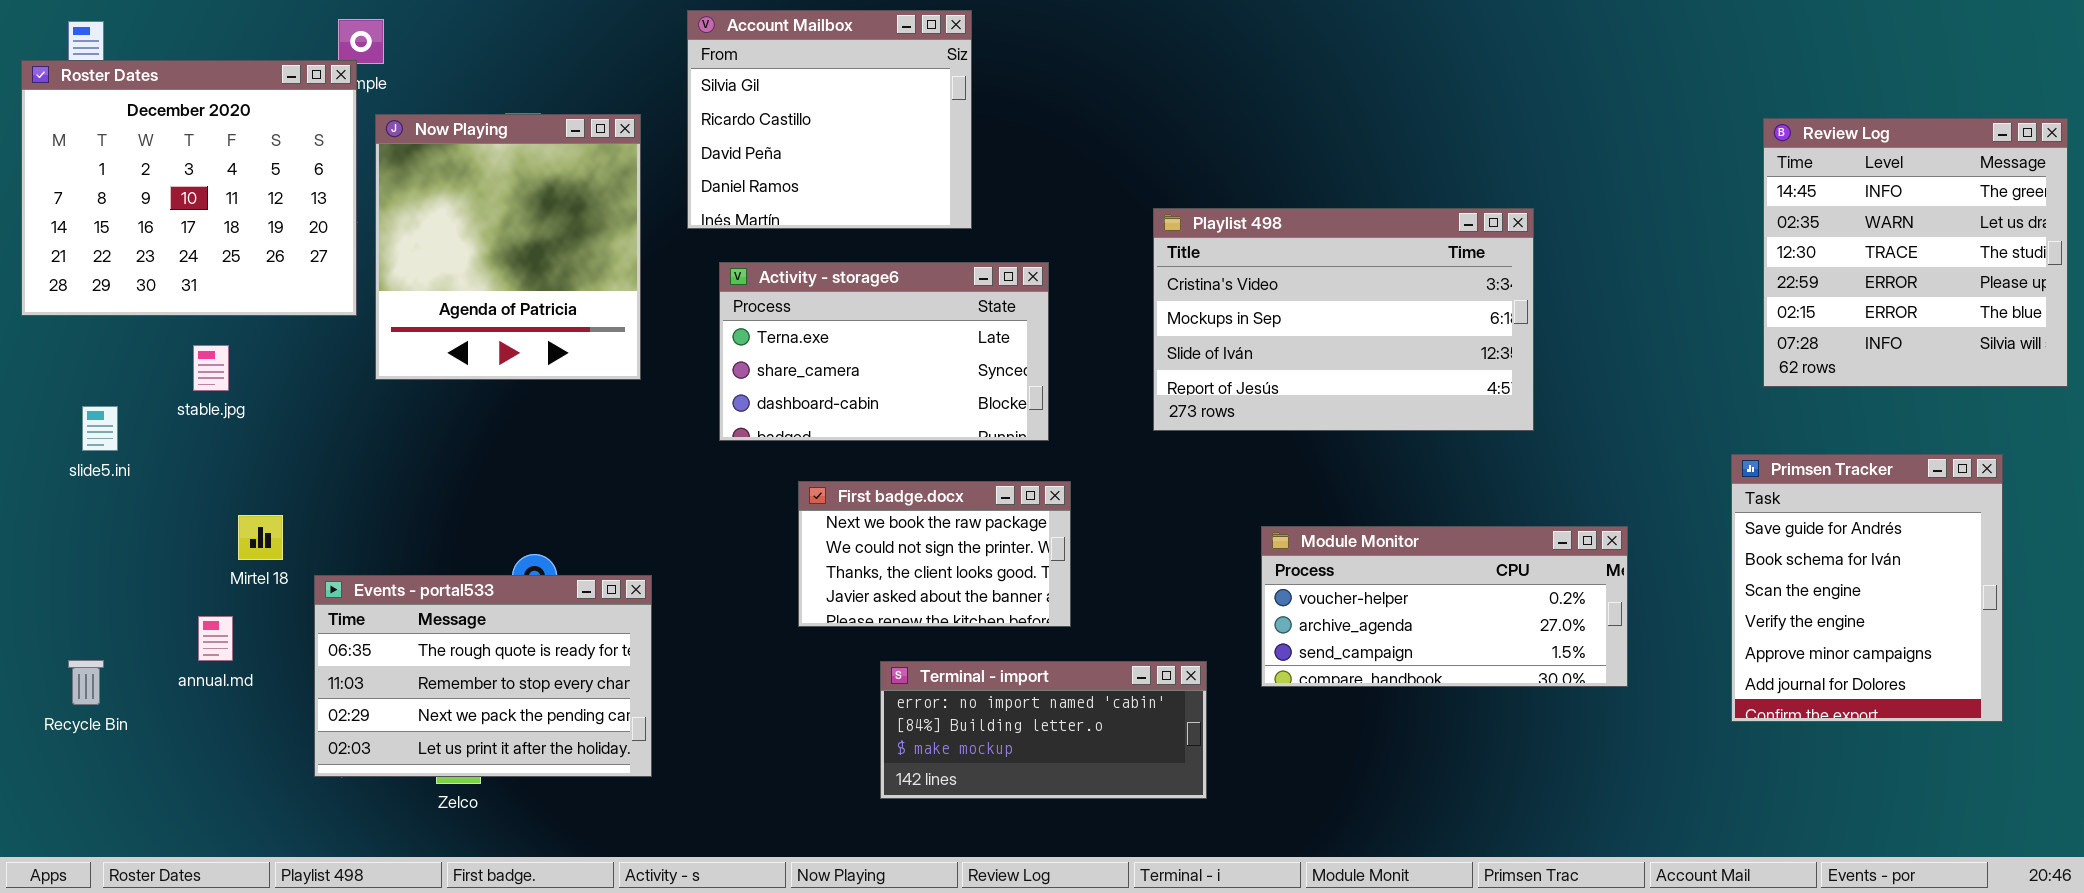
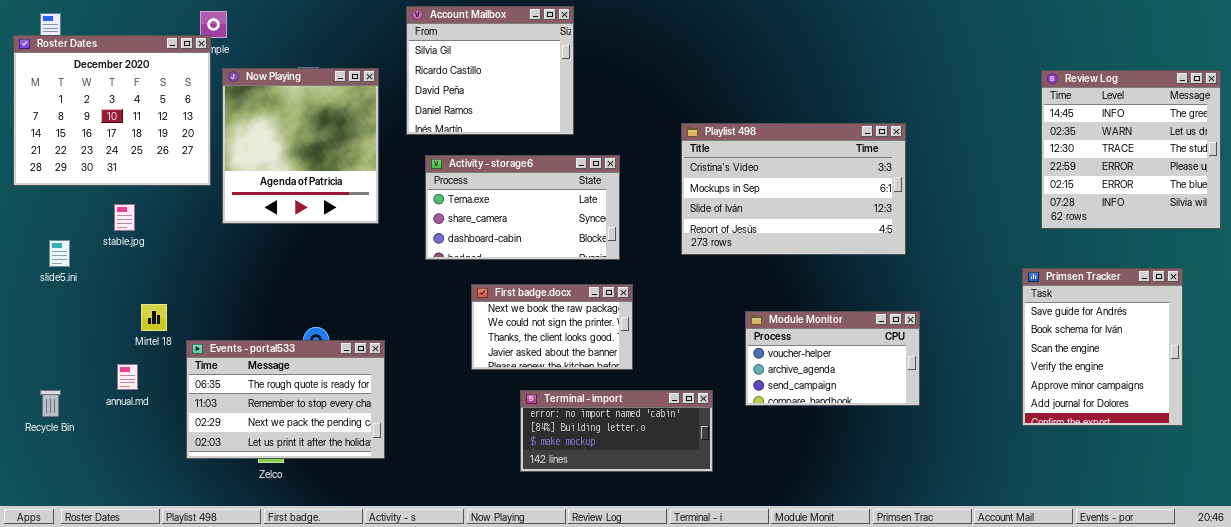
Module Monitor: [1261,526,1628,687] -> [745,311,920,406], resized

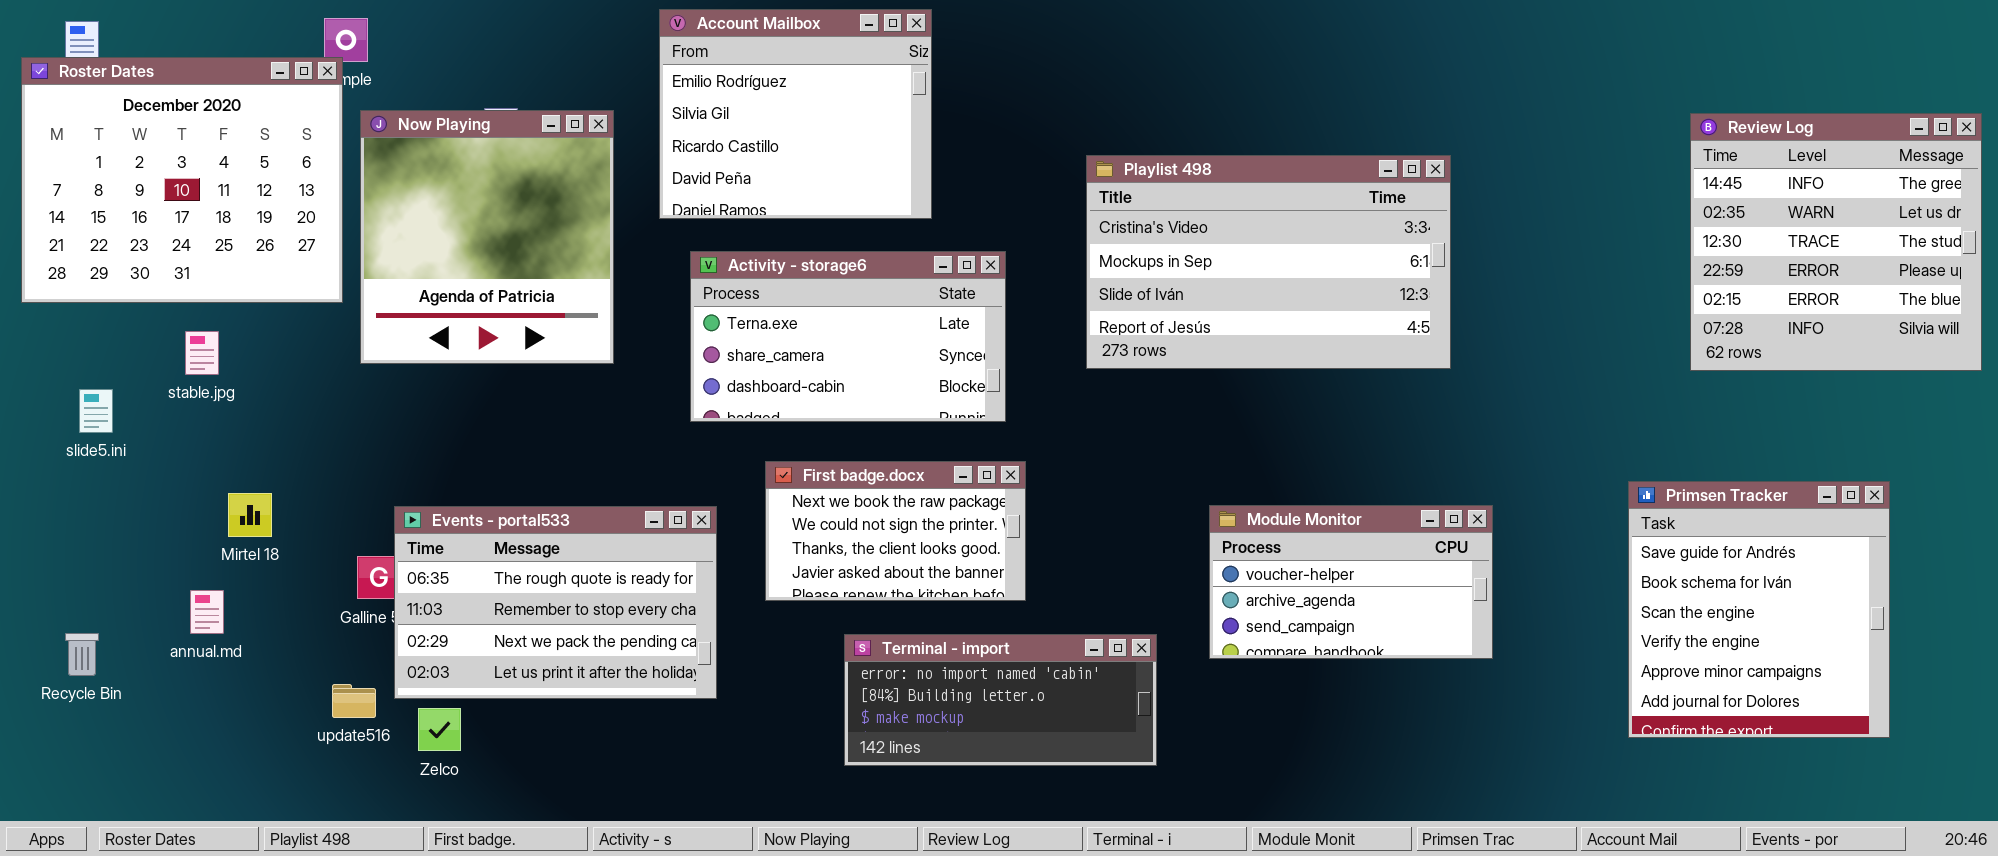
Account Mailbox: [406,6,574,135] -> [659,9,932,219], scrolled up 1 row
Playlist 498: [681,123,906,255] -> [1086,155,1451,369], moved
Primsen Tracker: [1022,268,1183,426] -> [1628,481,1890,738], moved
Events - portal533: [186,340,385,459] -> [394,506,717,699], moved

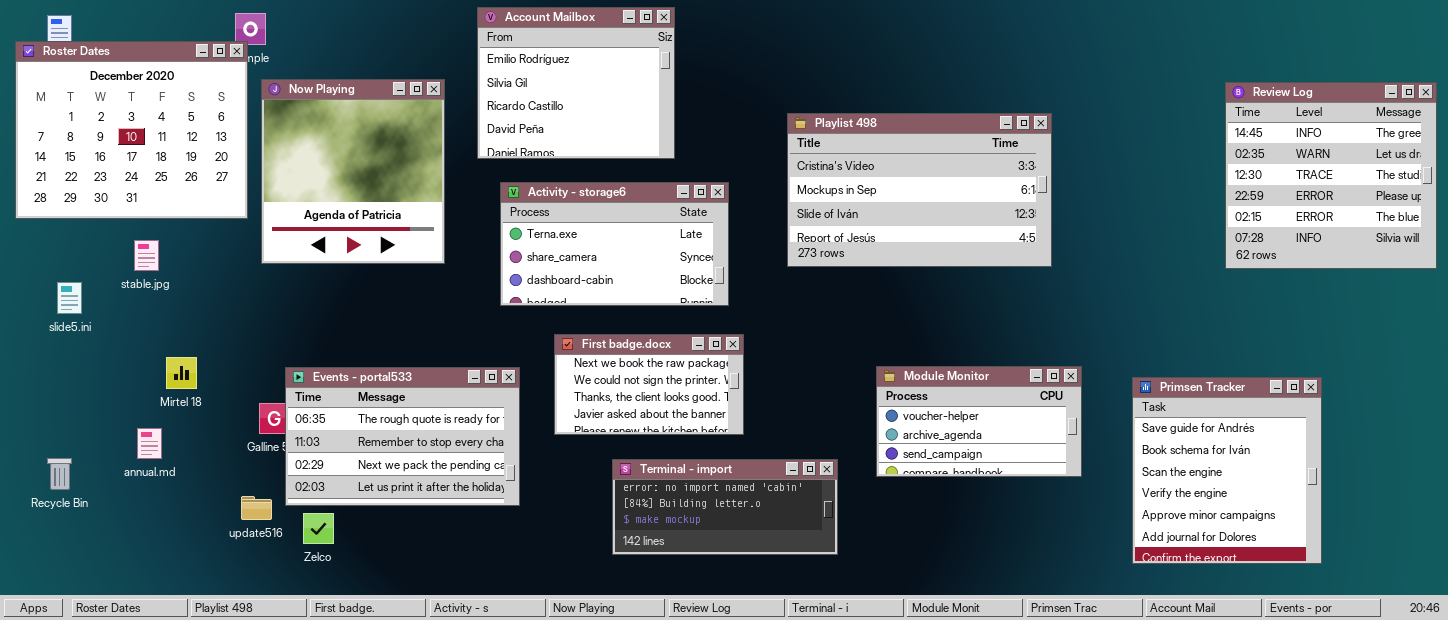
Primsen Tracker: [1628,481,1890,738] -> [1132,377,1322,564], moved

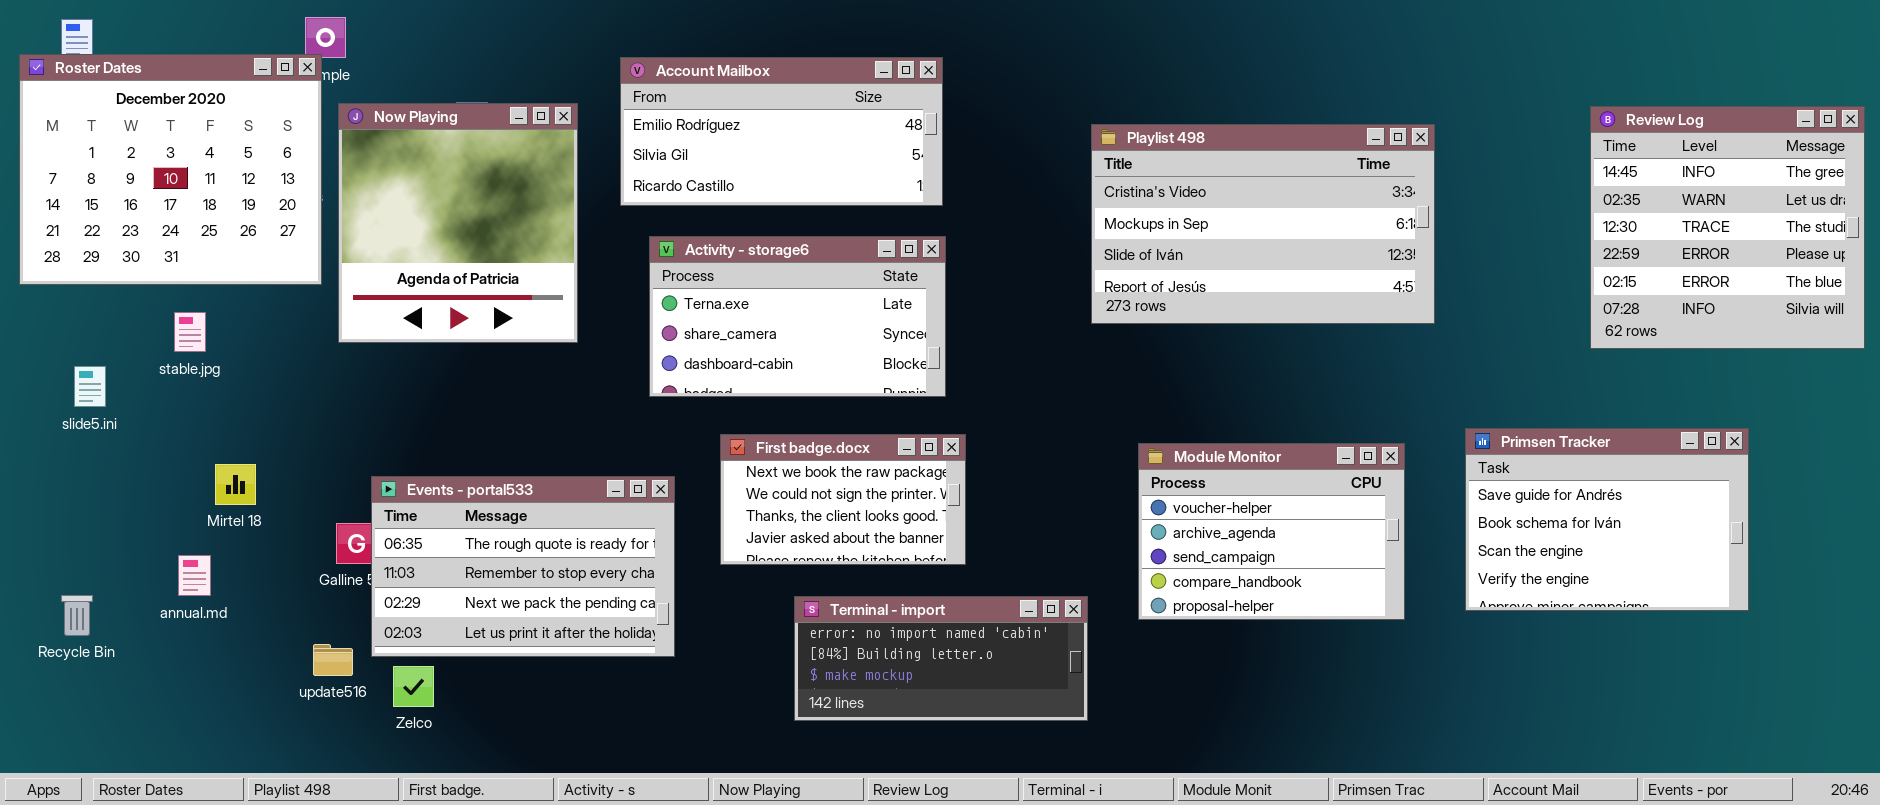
Account Mailbox: [477,7,675,159] -> [620,57,943,206], resized
Playlist 498: [787,113,1052,267] -> [1091,124,1435,324], moved
Module Monitor: [876,366,1082,477] -> [1138,443,1405,620], resized
Primsen Tracker: [1132,377,1322,564] -> [1465,428,1749,611], moved, resized

